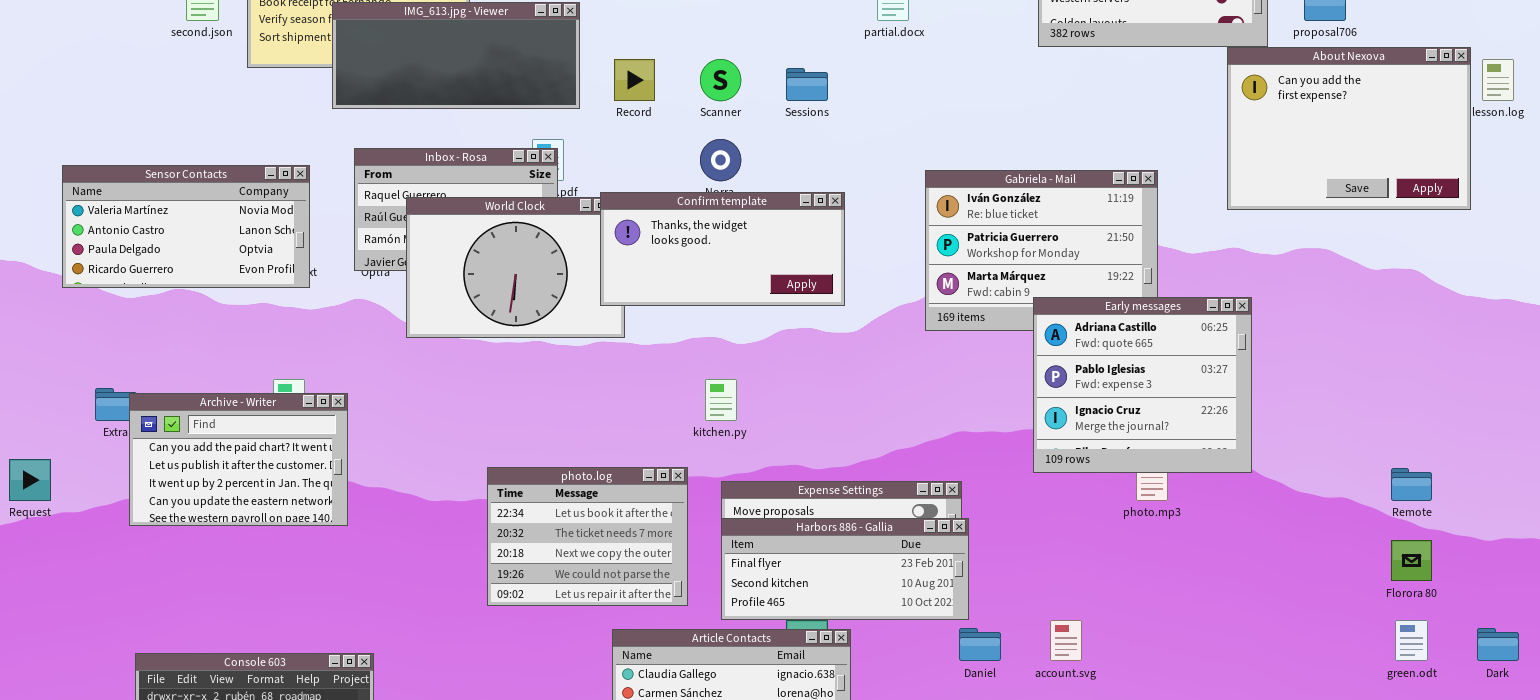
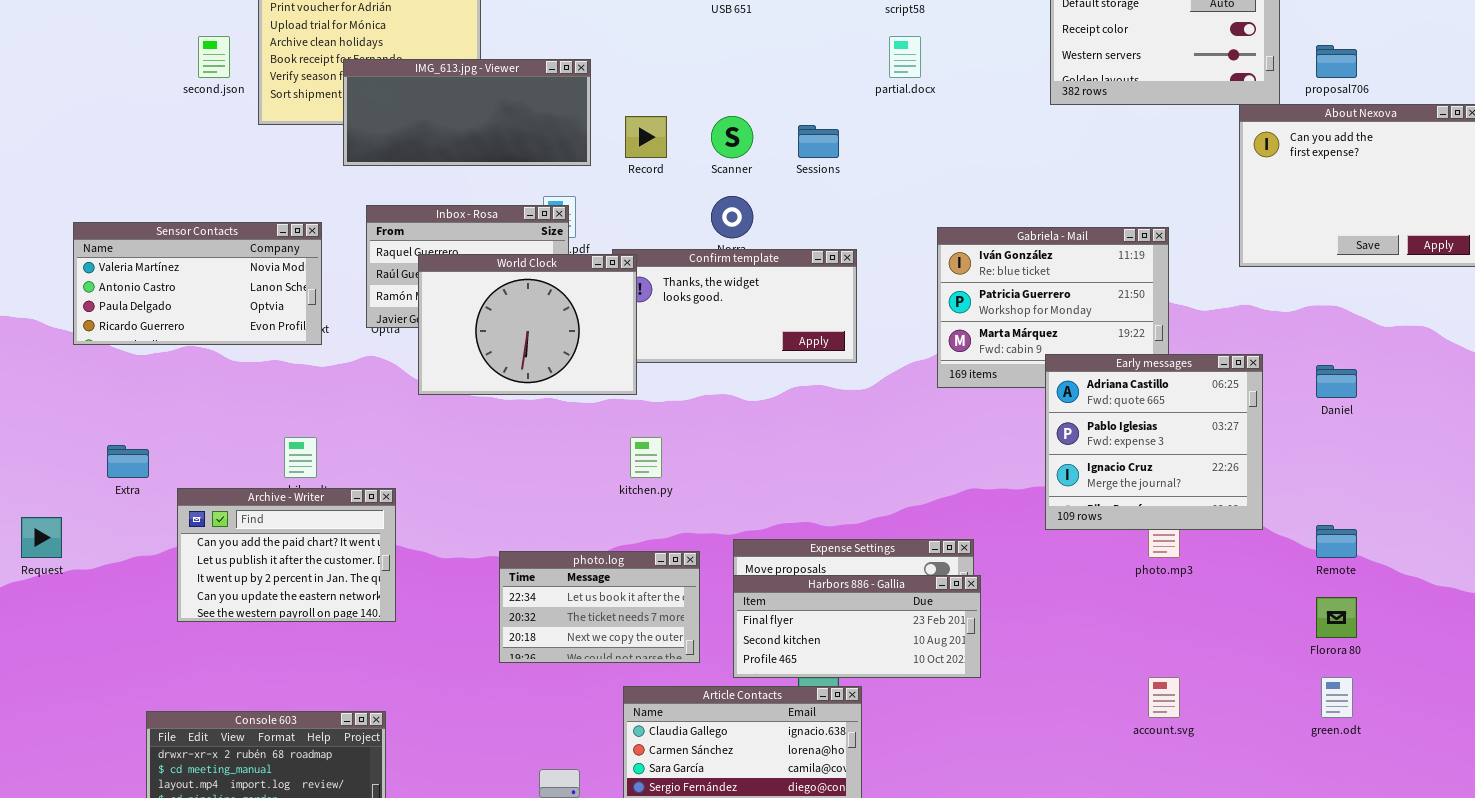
World Clock: [406,197,625,338] -> [418,254,637,395], raised
kitchen.py: [705,379,737,421] -> [630,437,662,478], moved
Archive - Writer: [129,393,348,526] -> [177,488,396,622], moved
photo.log: [487,467,688,606] -> [499,551,700,663], resized
Remote: [1391,468,1432,501] -> [1316,525,1357,558], moved
Florora 80: [1391,540,1432,581] -> [1316,597,1357,638], moved
account.svg: [1050,620,1082,661] -> [1148,677,1180,718], moved
green.odt: [1395,620,1428,661] -> [1321,677,1353,718], moved
Daniel: [959,628,1001,661] -> [1316,365,1357,398], moved

